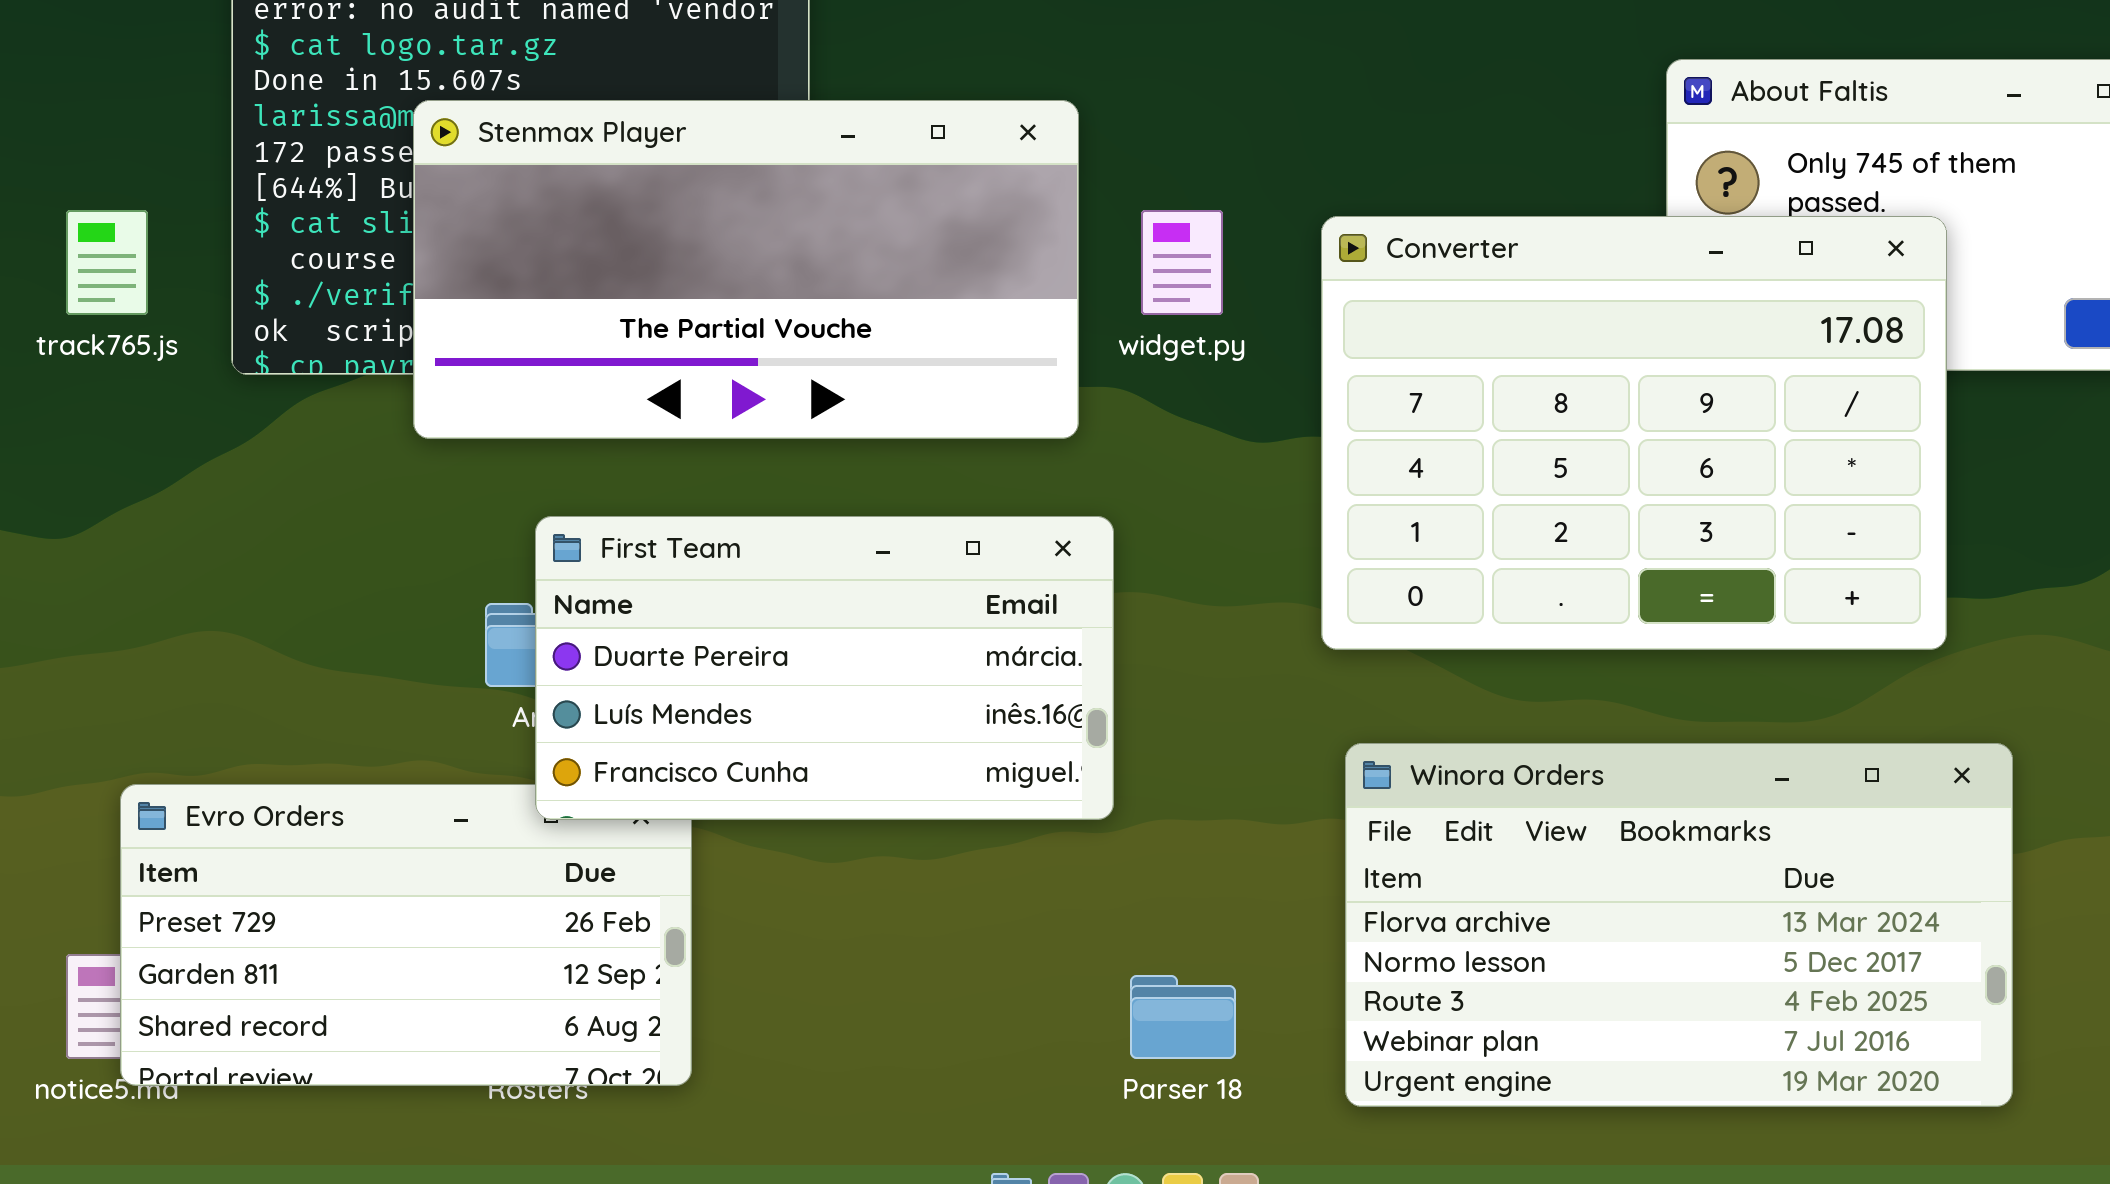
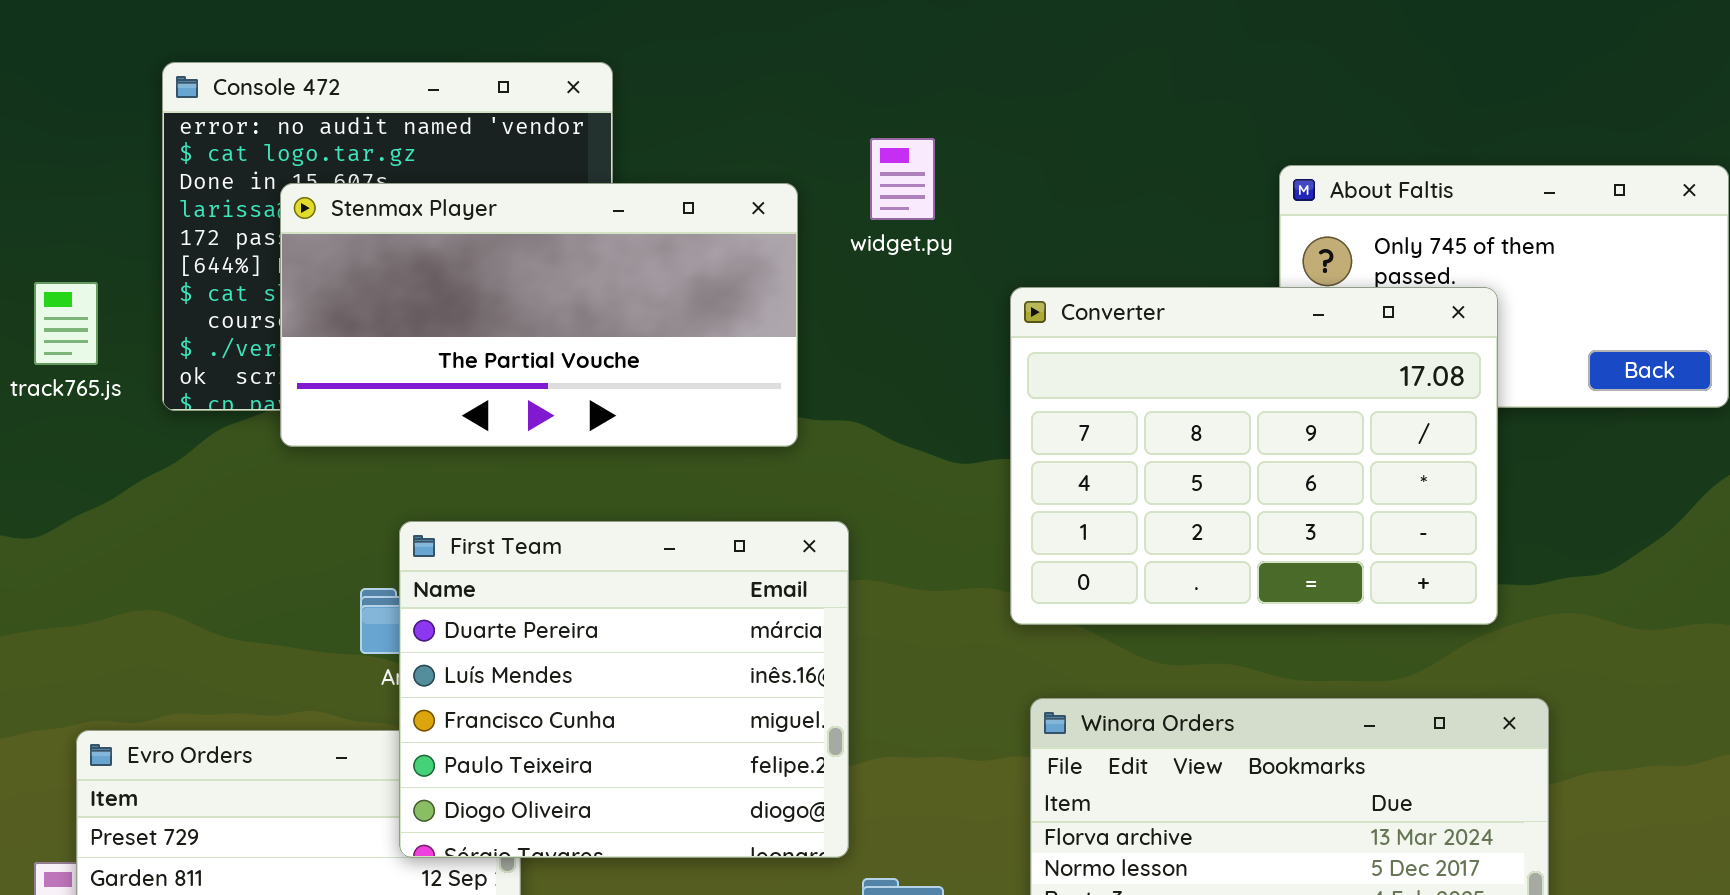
Stenmax Player: [413,100,1079,439] -> [280,183,798,447], moved
widget.py: [1141,210,1223,315] -> [870,138,935,220], moved
First Team: [535,516,1114,820] -> [399,521,849,858], resized

